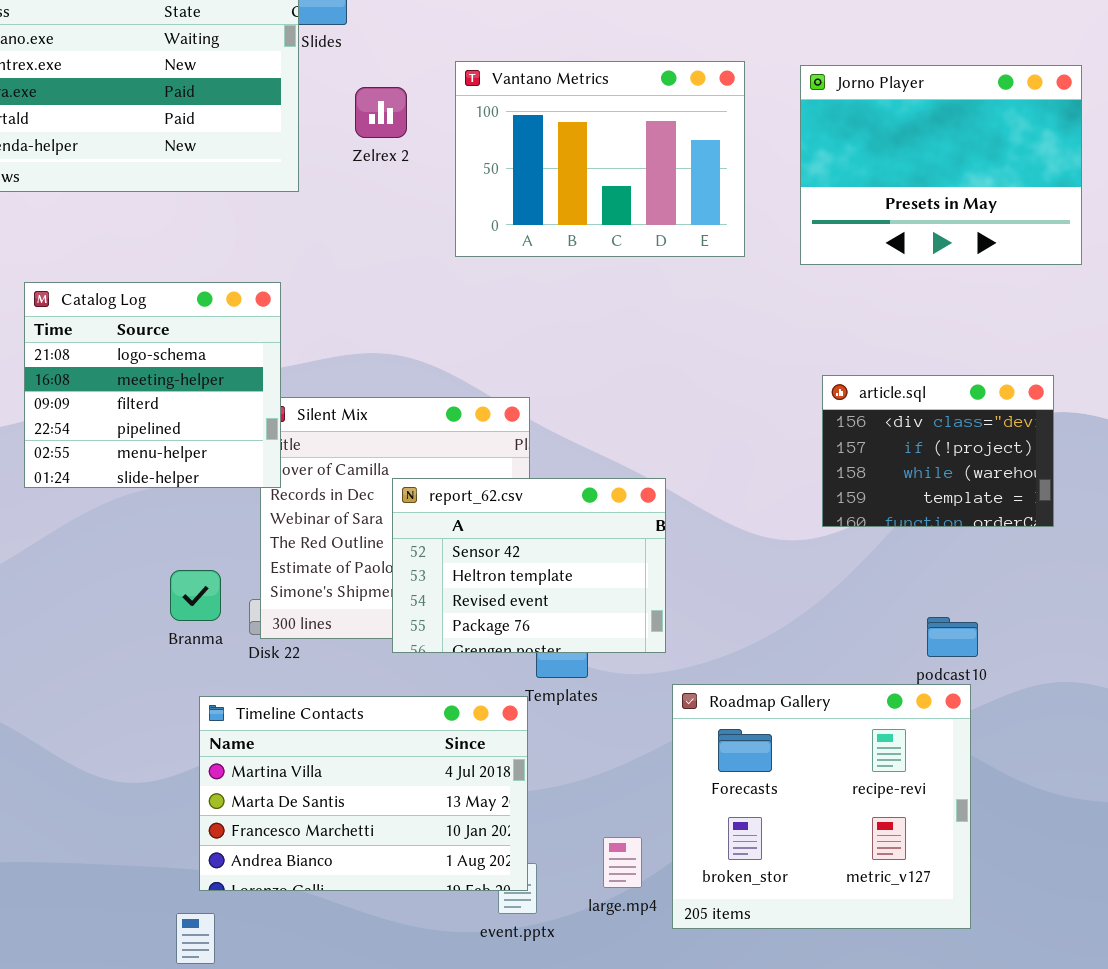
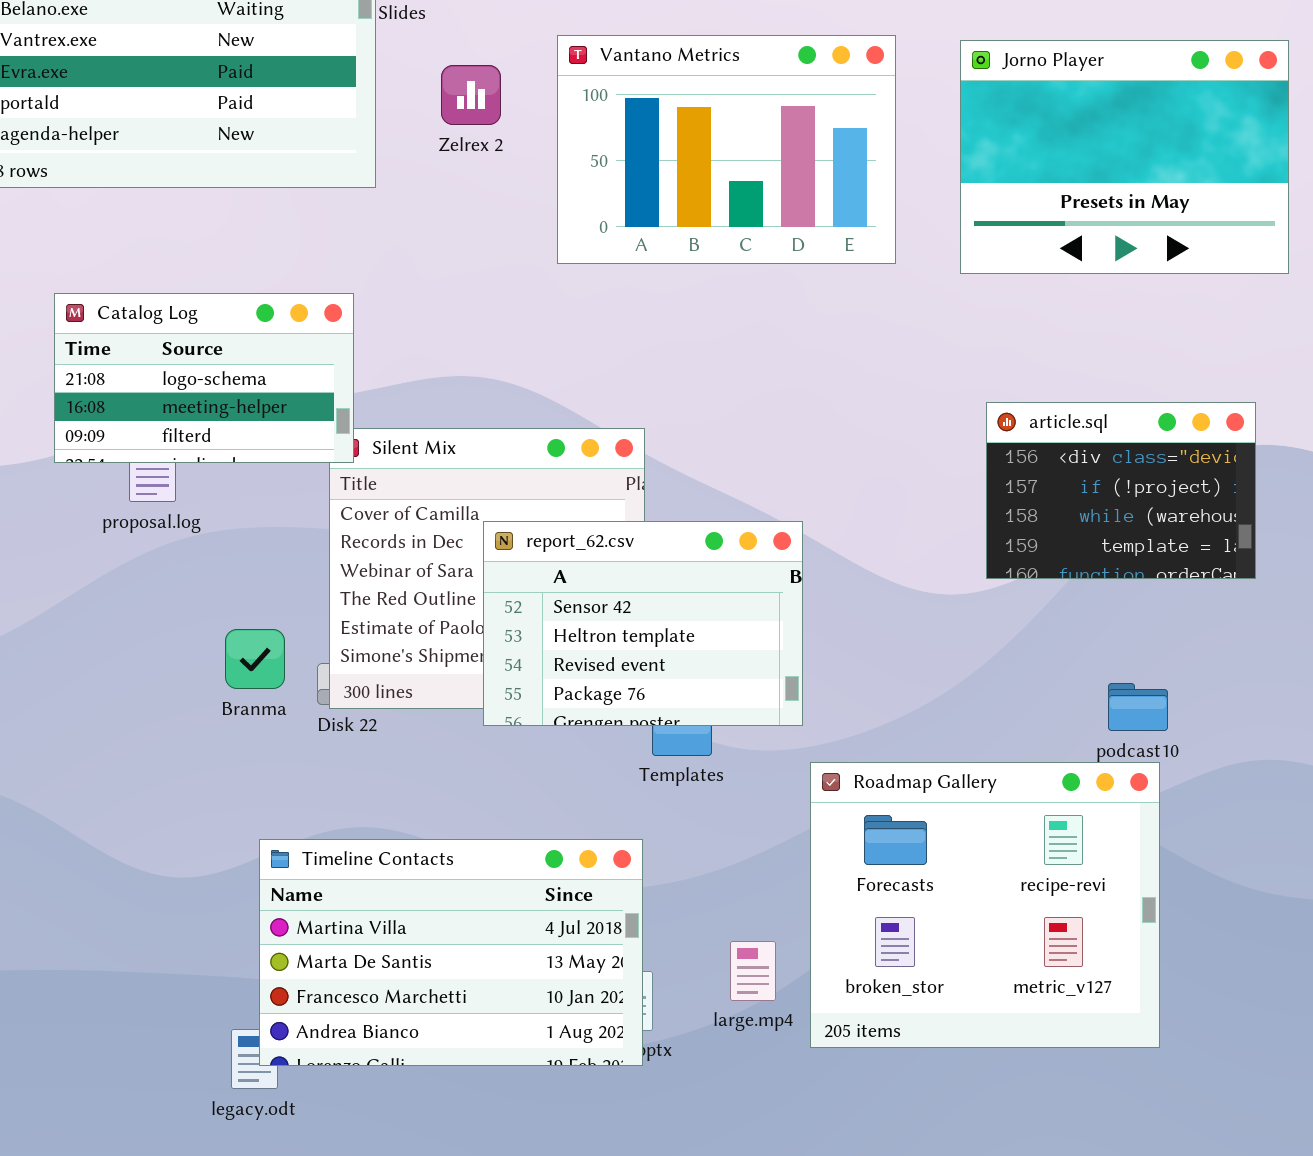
Catalog Log: [24,282,281,488] -> [54,293,354,463], resized
Timeline Contacts: [199,696,528,891] -> [259,839,643,1066], moved

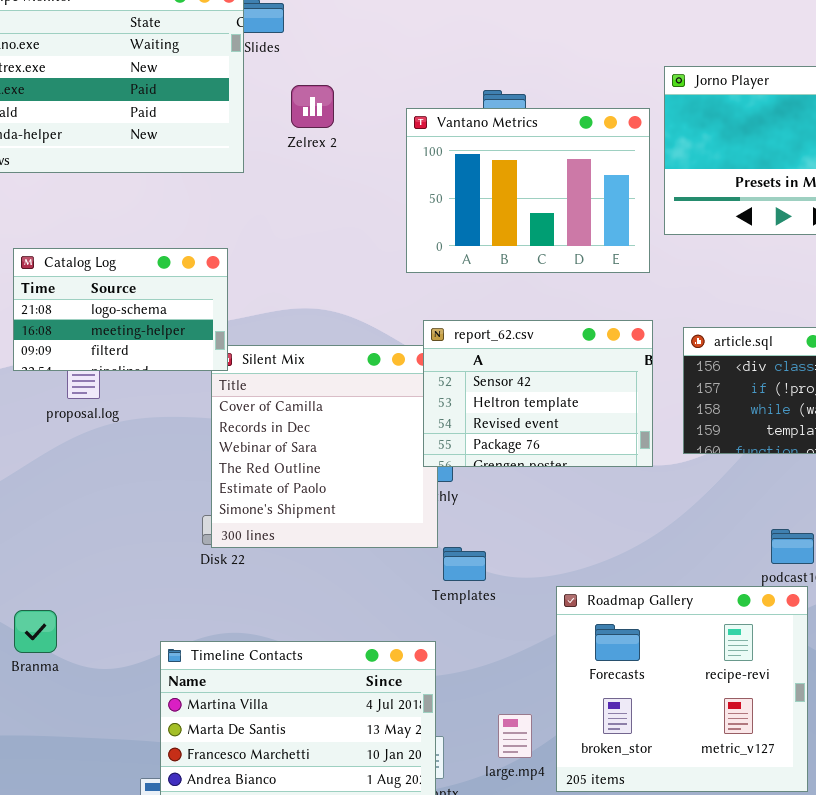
Vantano Metrics: [557,35,896,264] -> [406,108,650,273], moved
report_62.csv: [483,521,803,726] -> [423,320,653,467], moved
Branma: [225,629,285,689] -> [14,610,57,653], moved

